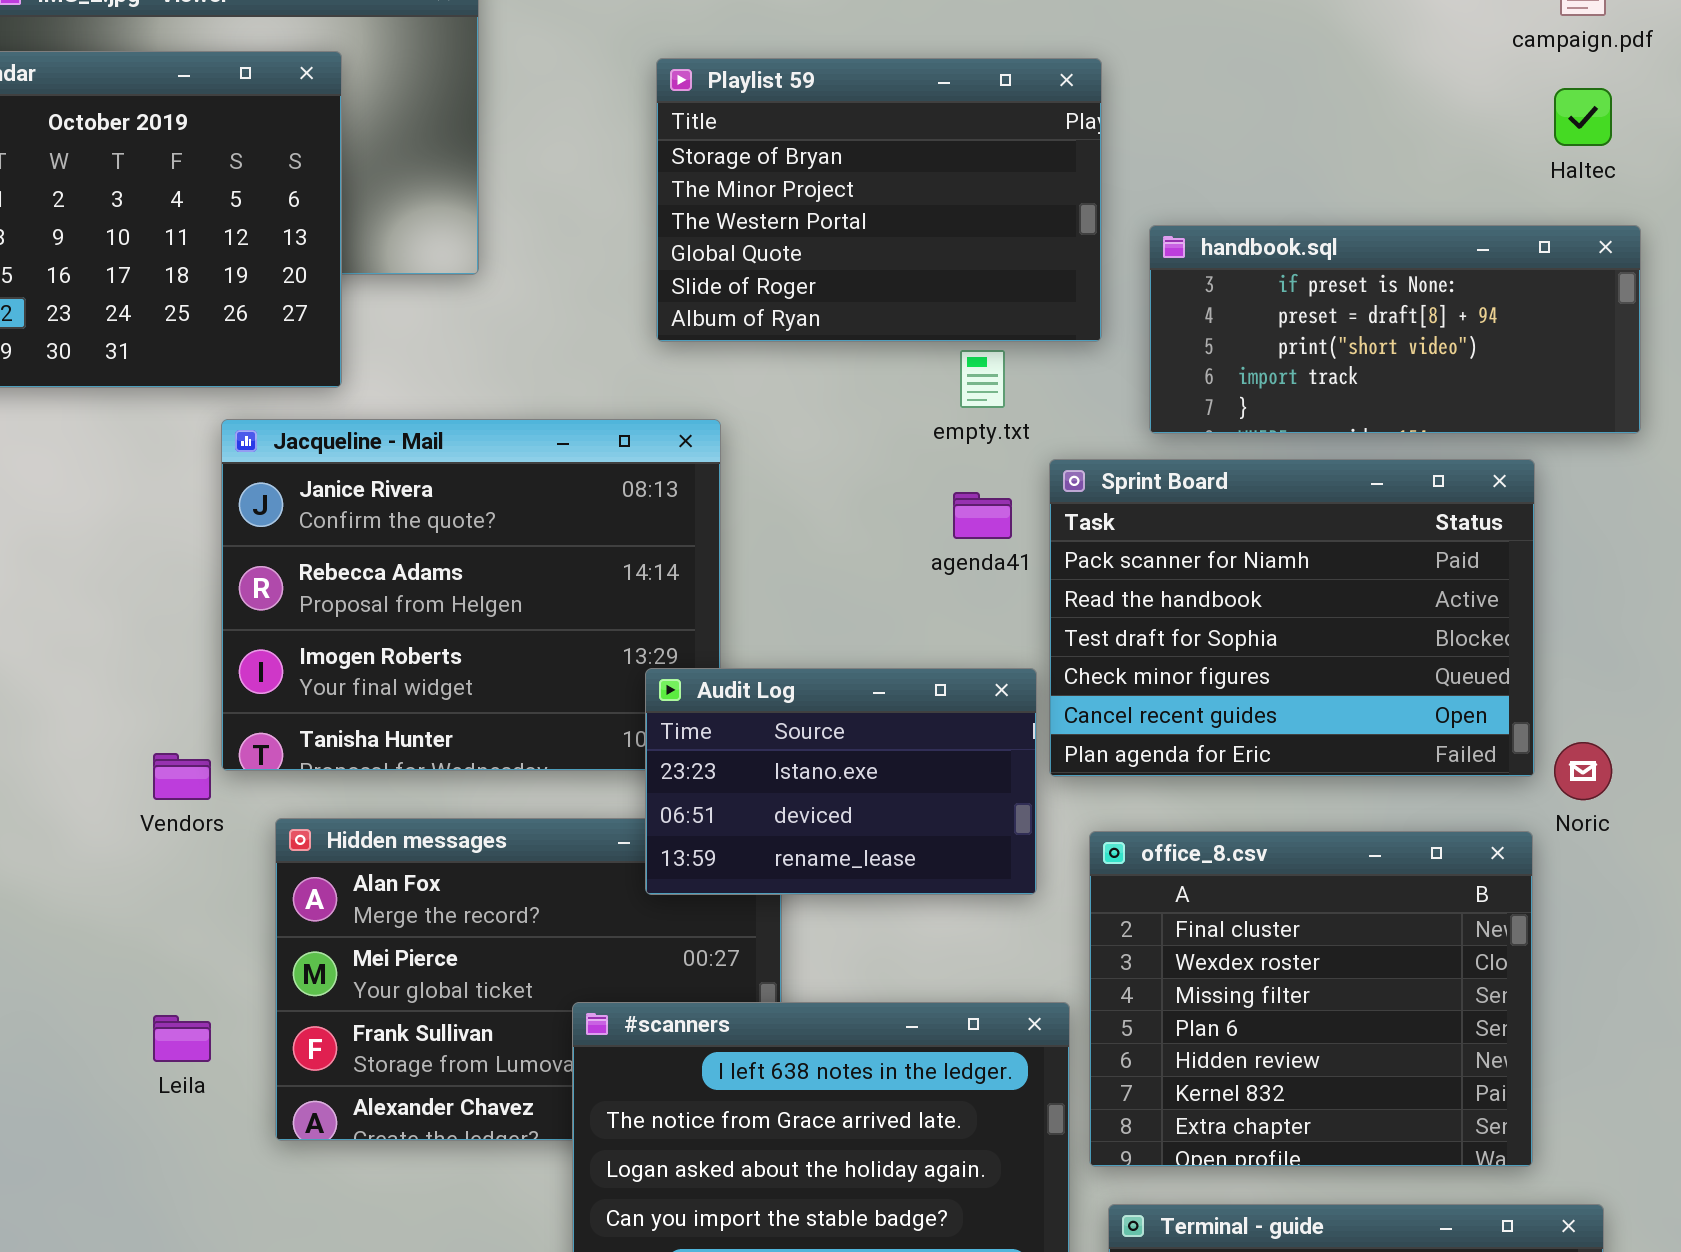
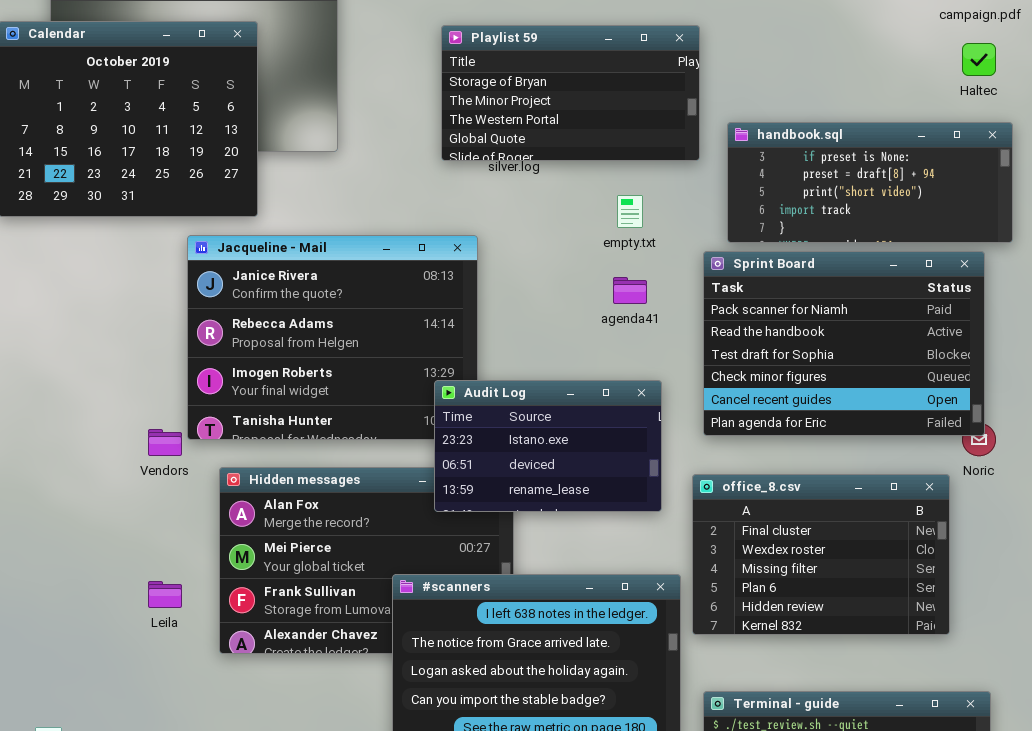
Playlist 59: [656,58,1102,342] -> [441,25,700,161], resized
Sprint Board: [1049,459,1535,777] -> [703,251,985,436], moved
office_8.csv: [1089,831,1533,1167] -> [692,474,950,635], resized

